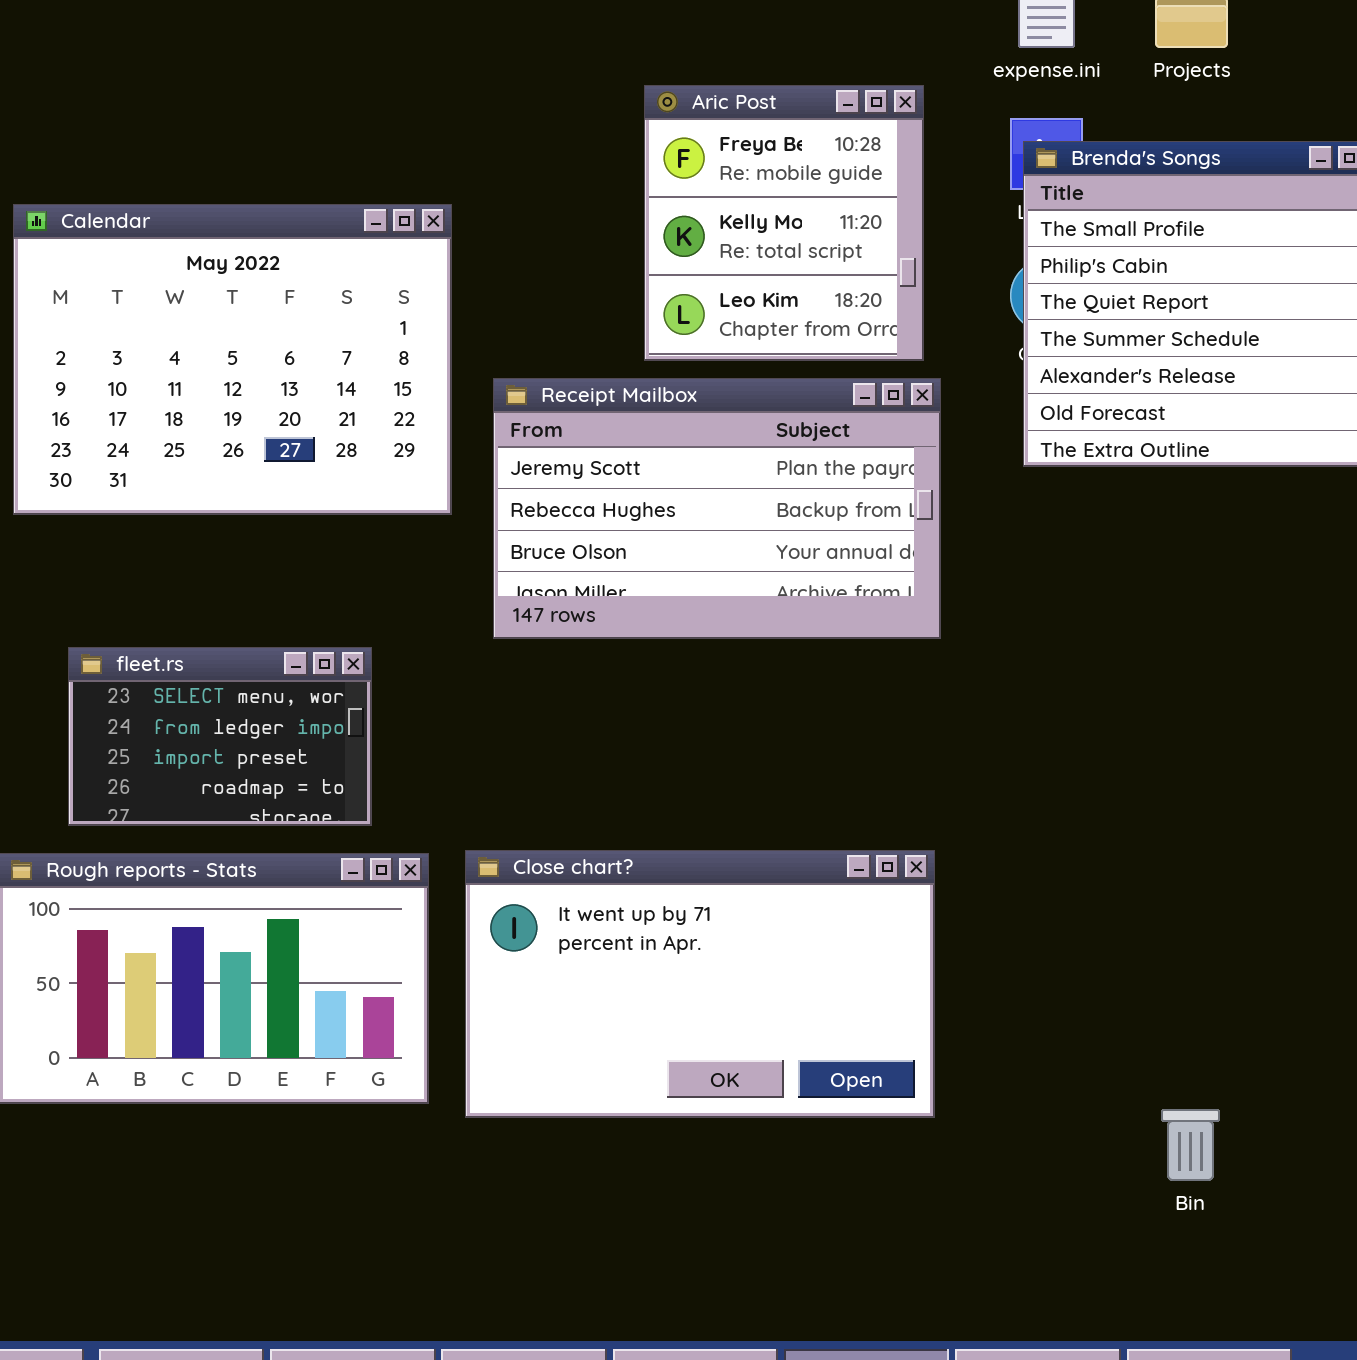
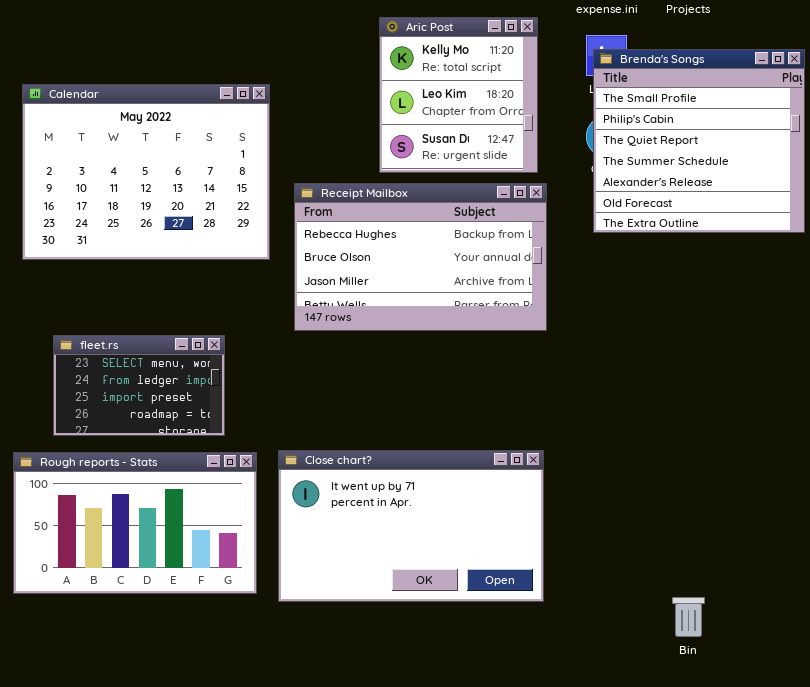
Aric Post: [644,85,924,361] -> [379,17,538,173], scrolled down 1 row
Receipt Mailbox: [493,378,941,639] -> [294,183,547,331], scrolled down 1 row

